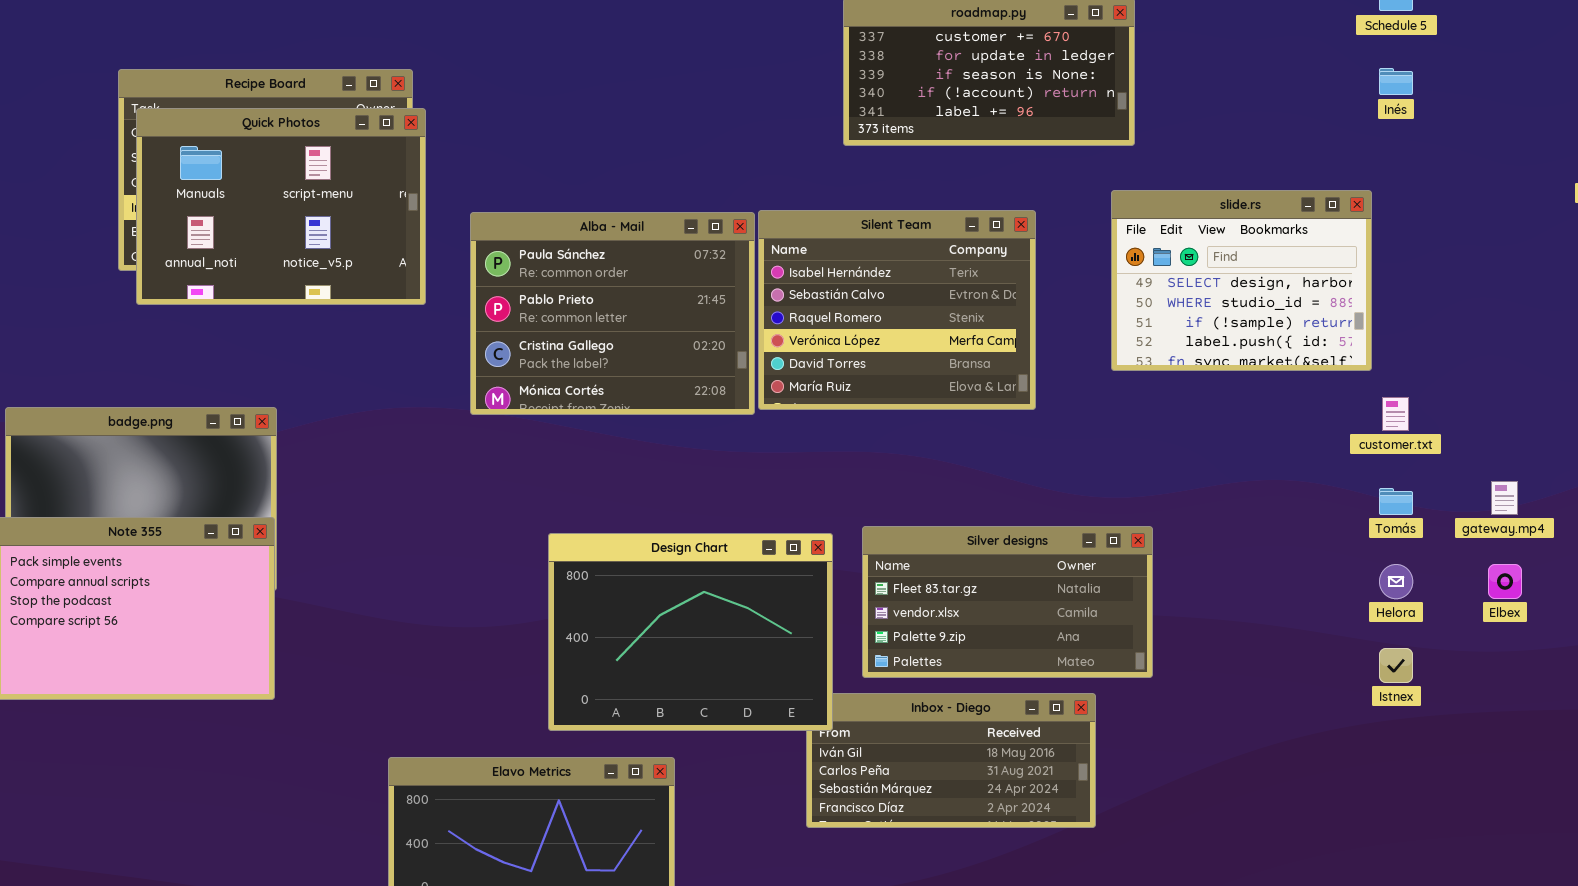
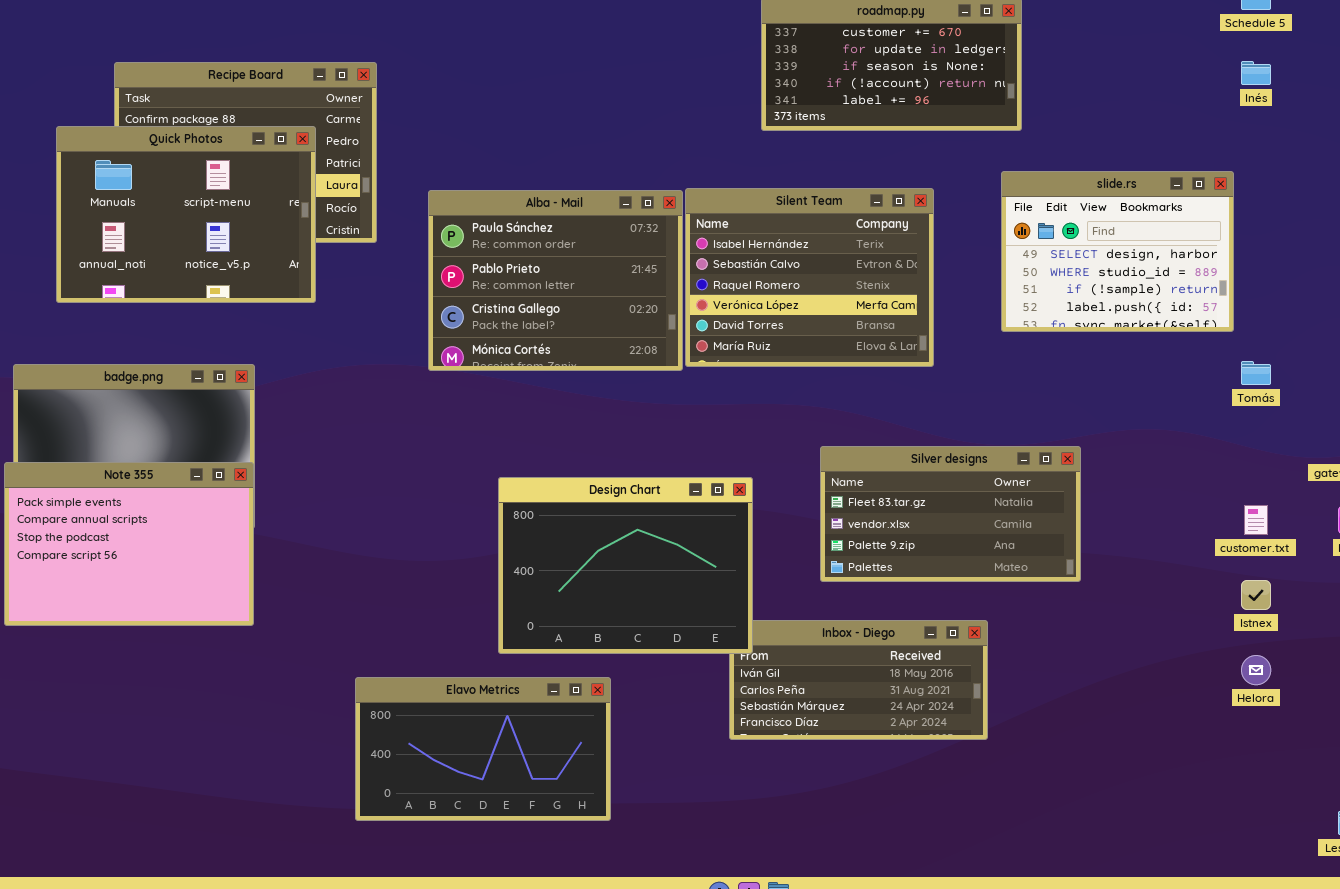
Quick Photos: [136,108,426,305] -> [56,126,316,303], moved
customer.txt: [1382,397,1409,431] -> [1244,505,1268,535], moved
Tomás: [1379,488,1413,515] -> [1241,361,1271,385], moved
Silver designs: [862,526,1153,678] -> [820,446,1081,582], moved
Helora: [1379,564,1413,599] -> [1241,655,1271,685], moved

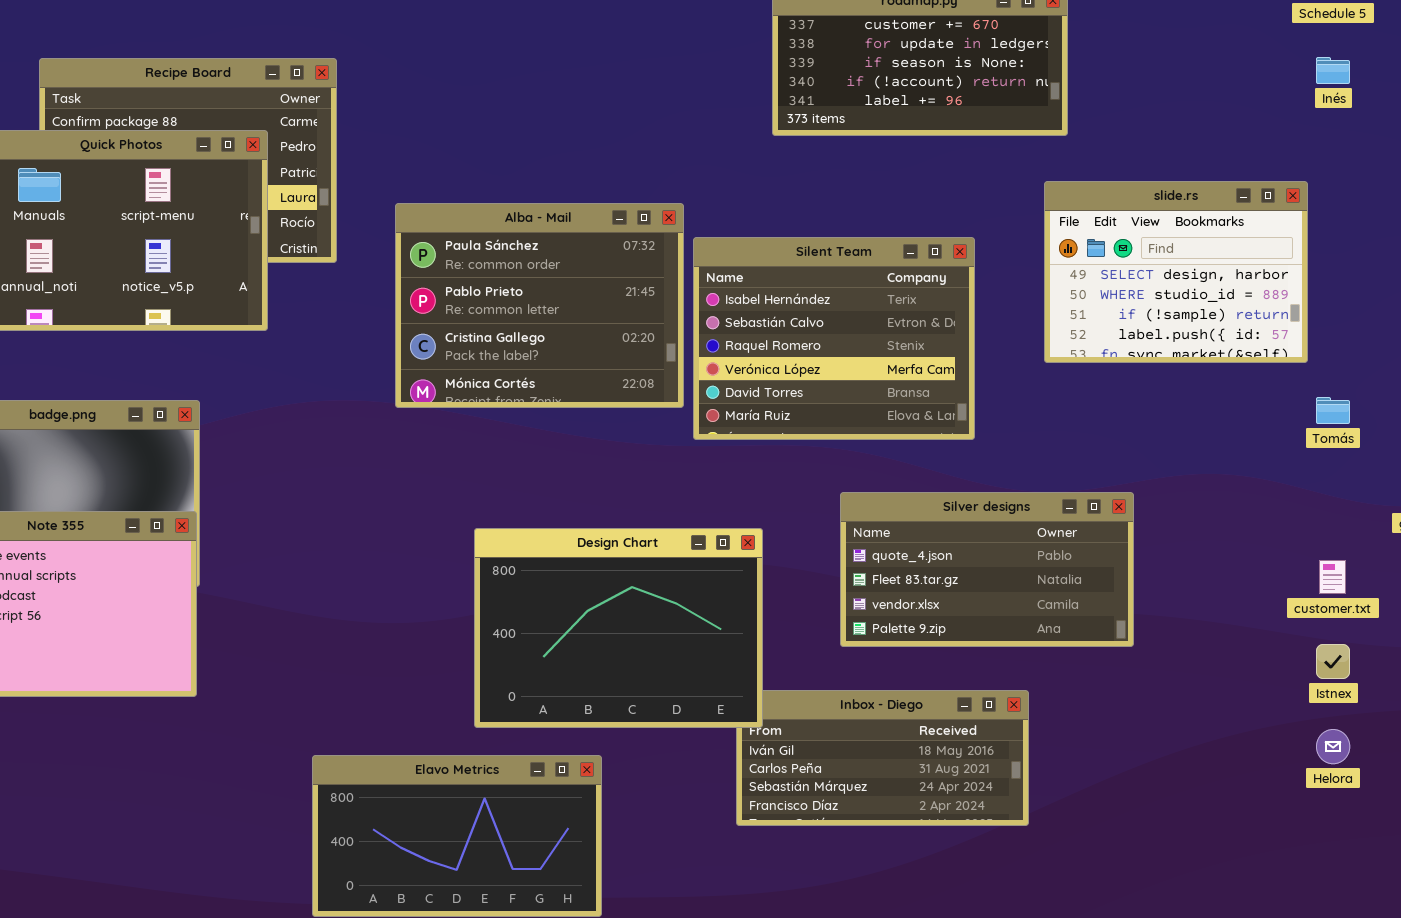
Silent Team: [685,188,934,367] -> [693,237,975,440], moved
Silver designs: [820,446,1081,582] -> [840,492,1134,647], scrolled up 1 row

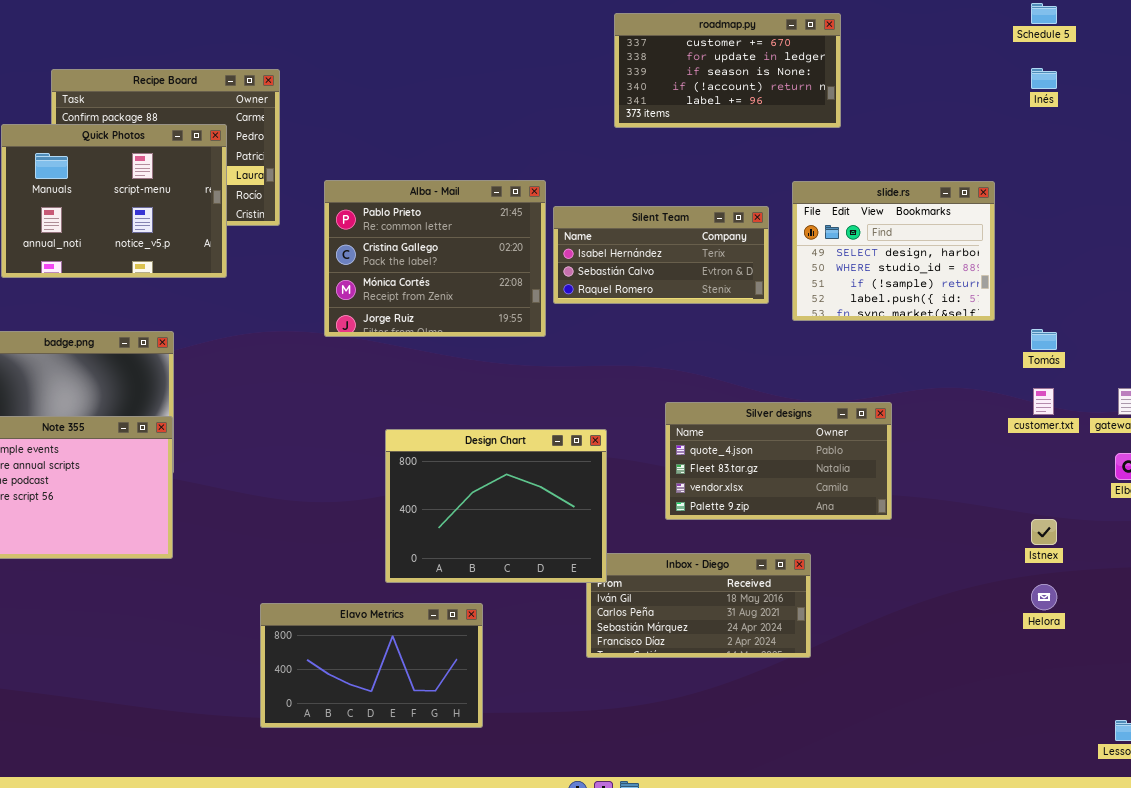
slide.rs: [1044,181,1308,363] -> [792,181,995,321], moved
Alba - Mail: [395,203,684,408] -> [324,180,546,337], scrolled down 1 row
Silent Team: [693,237,975,440] -> [553,206,769,304], resized
customer.txt: [1319,560,1346,594] -> [1033,388,1054,415], moved

